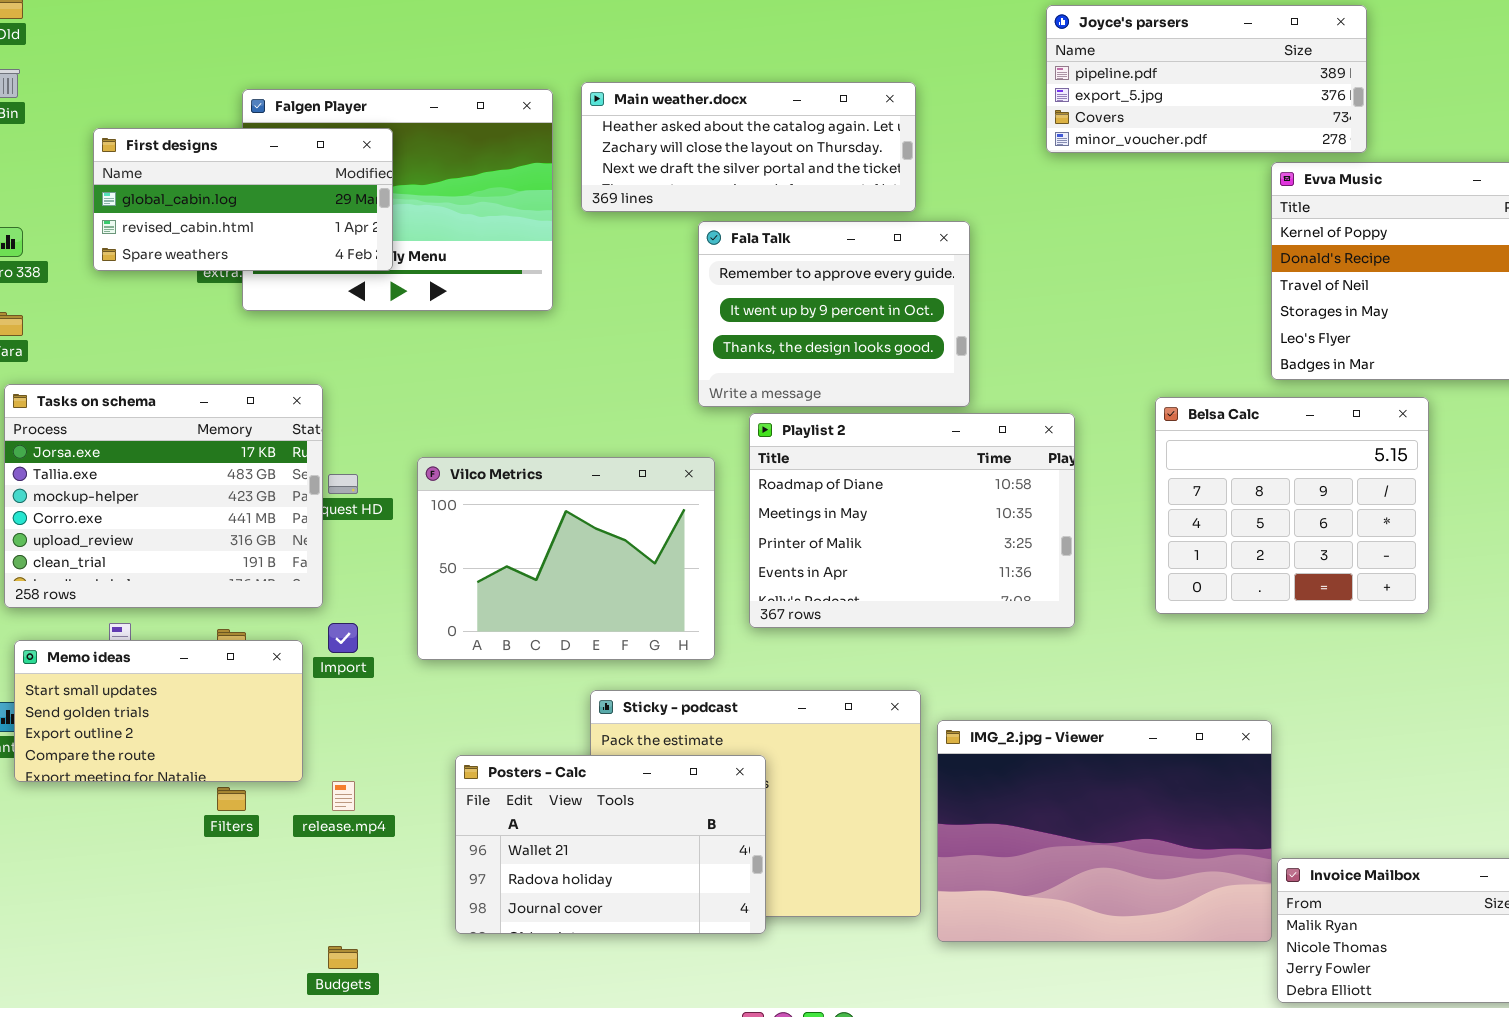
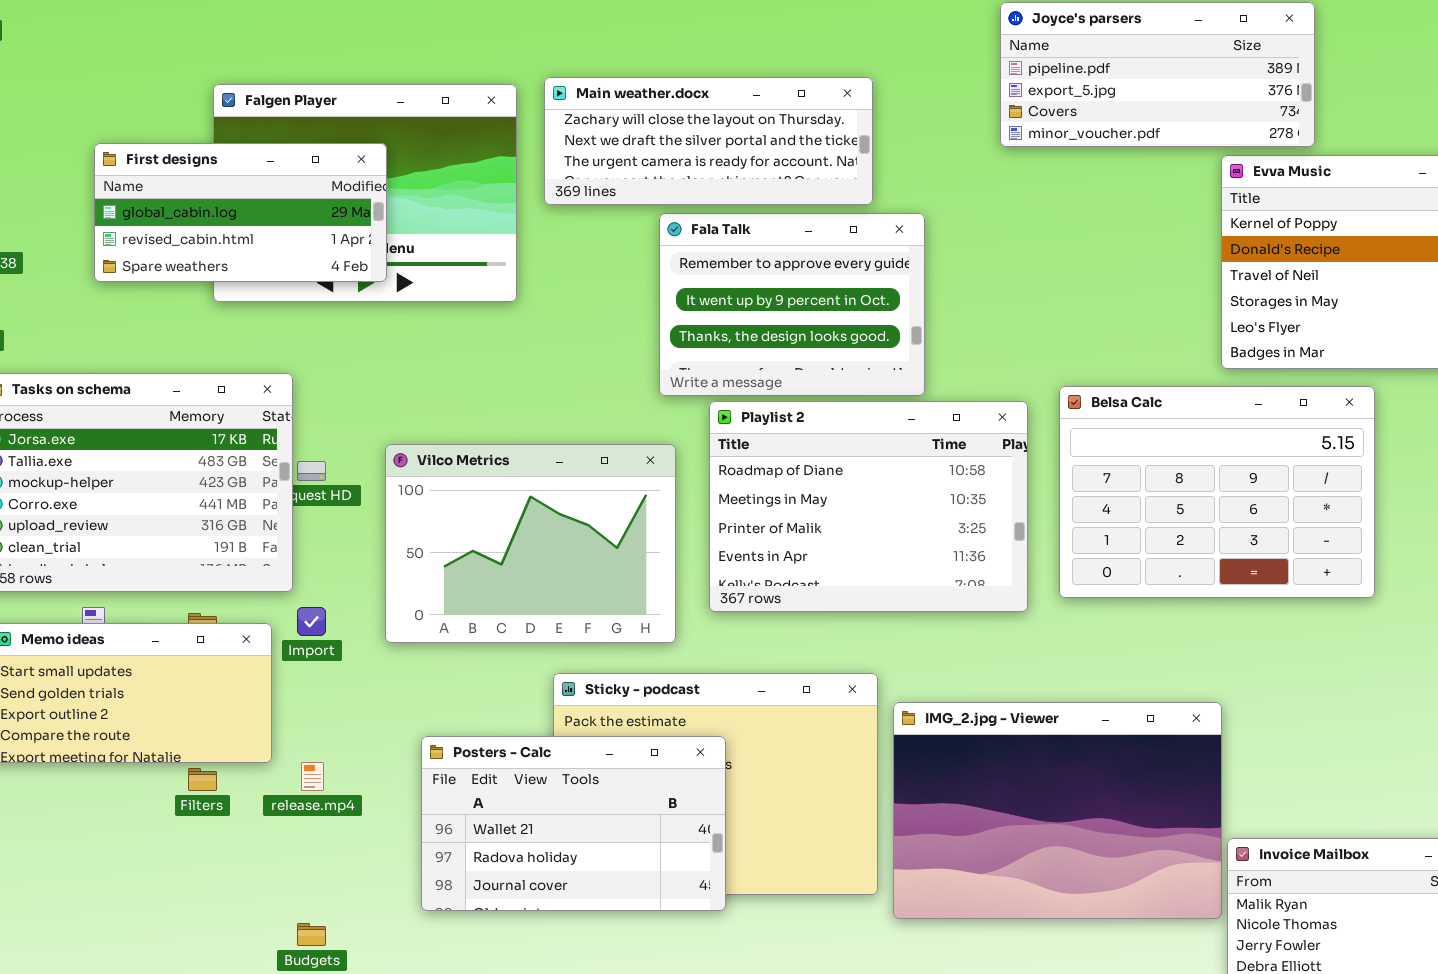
Main weather.docx: [581,82,916,212] -> [544,77,873,205], scrolled down 1 row
First designs: [93,128,393,271] -> [94,143,387,282], moved
Belsa Calc: [1155,397,1429,614] -> [1059,386,1375,598], resized

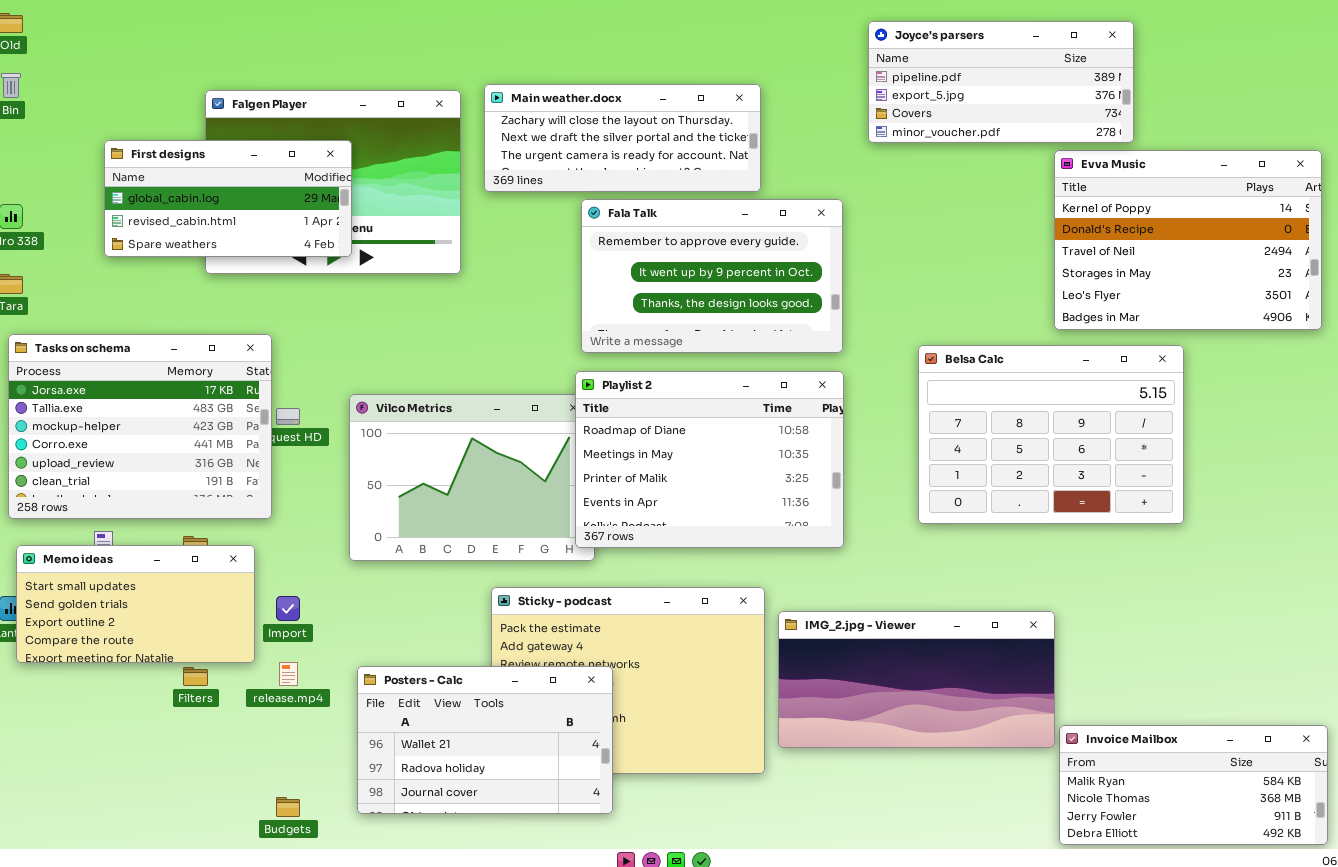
Fala Talk: [659,213,925,396] -> [581,199,843,353], resized
Playlist 2: [709,401,1028,612] -> [575,371,844,548], moved
Import: [297,607,326,636] -> [276,596,300,621], moved
IMG_2.jpg - Viewer: [893,702,1222,919] -> [778,611,1055,748], resized
Posters - Calc: [421,736,726,911] -> [357,666,613,814], moved

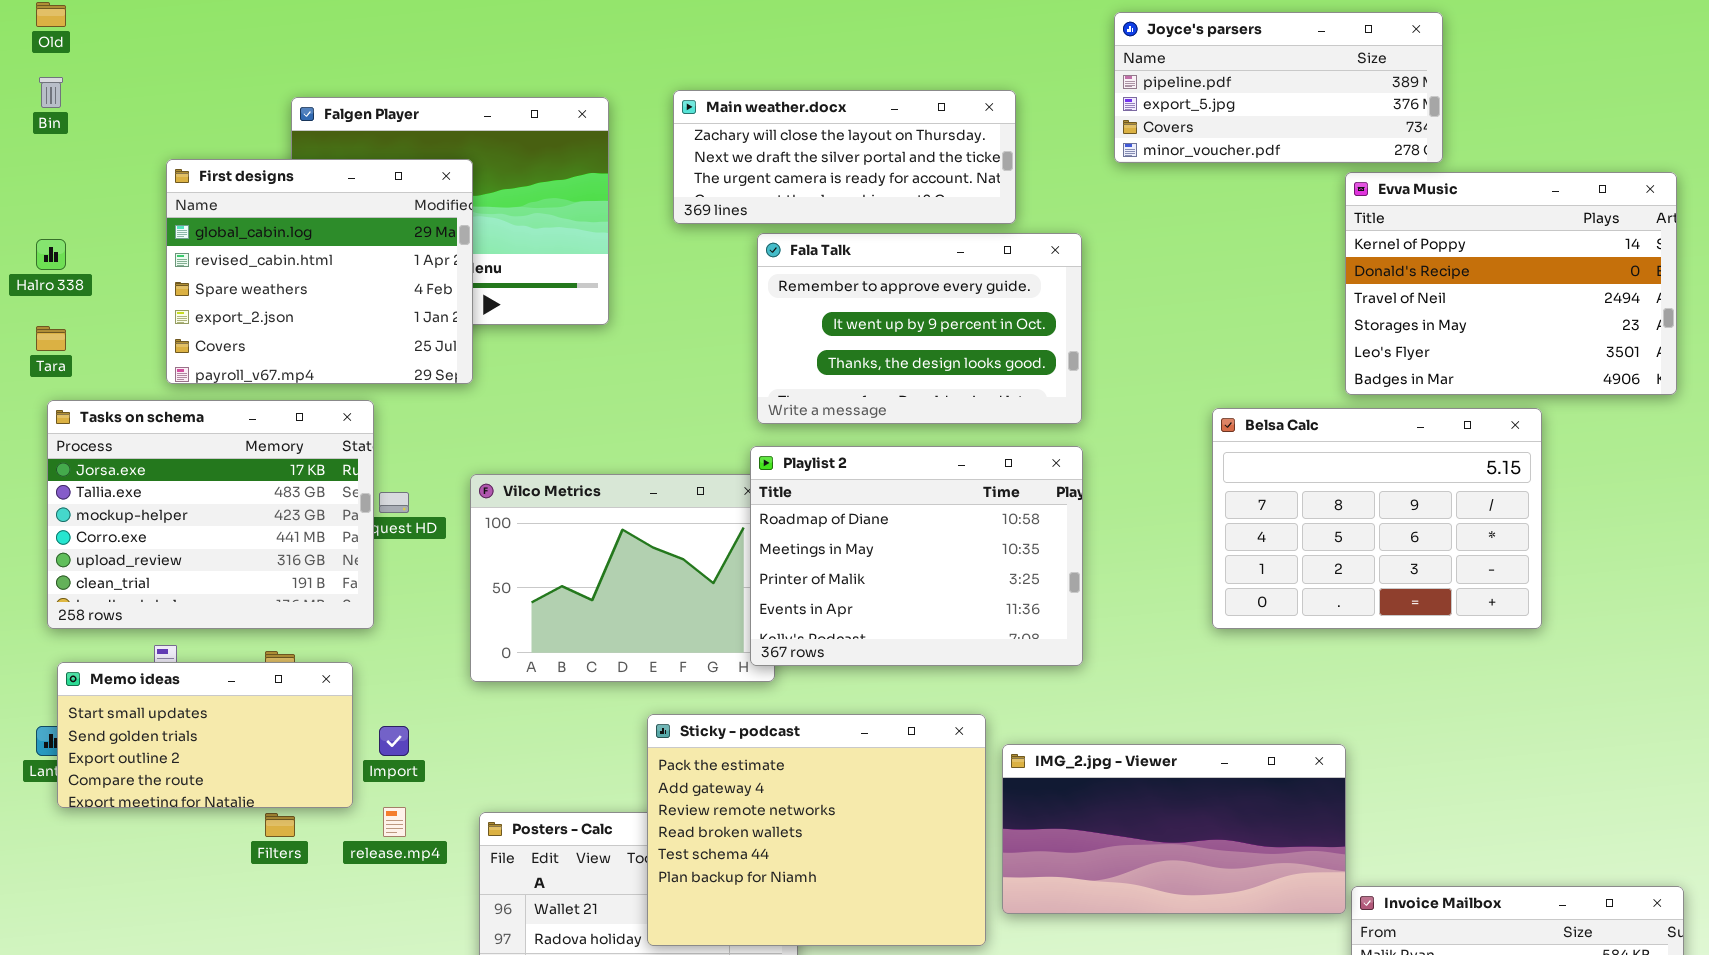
Main weather.docx: [484,84,761,192] -> [673,90,1016,224], moved
First designs: [104,140,352,257] -> [166,159,473,384], resized
Belsa Calc: [918,345,1184,524] -> [1212,408,1542,629], moved
Sticky - podcast: [491,587,765,774] -> [647,714,986,946], raised

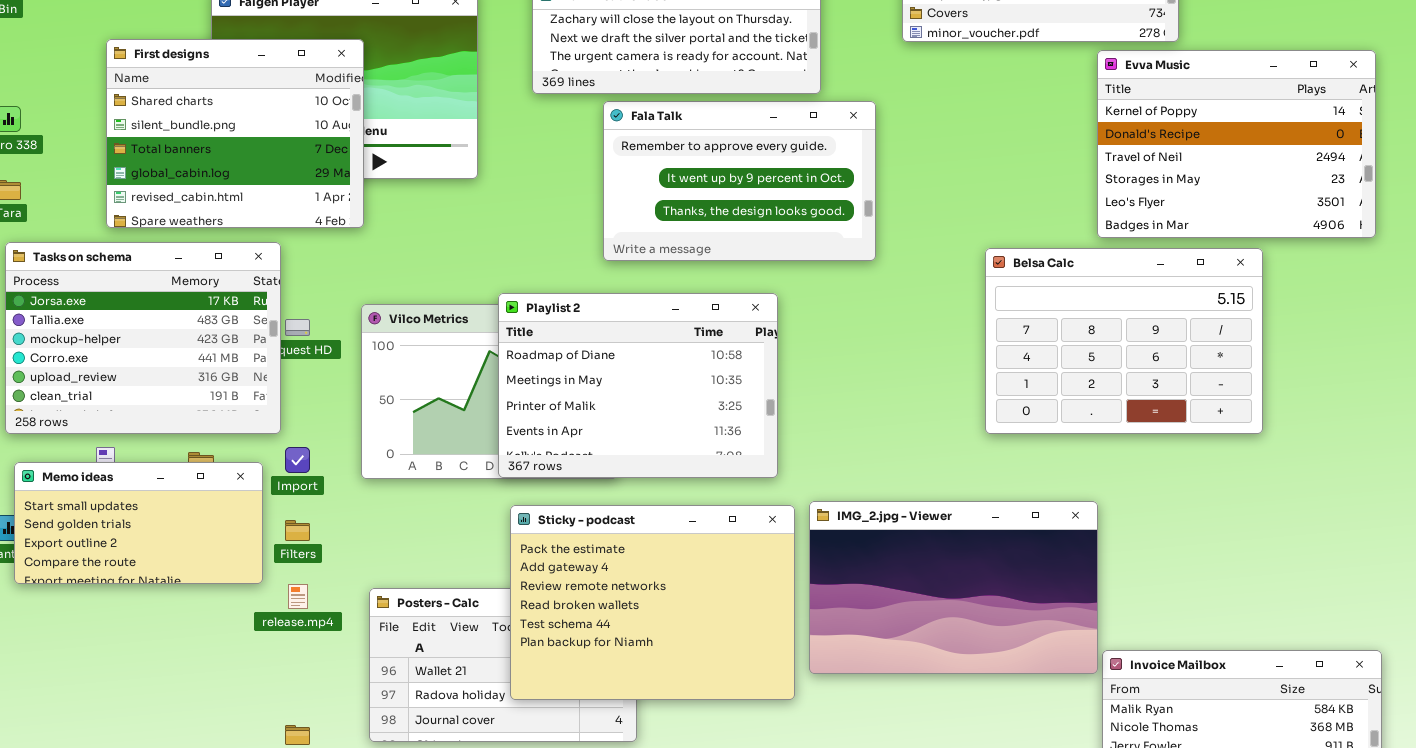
First designs: [166,159,473,384] -> [106,39,364,228], scrolled up 3 rows
Playlist 2: [750,446,1083,666] -> [498,293,778,478], moved
Import: [379,726,409,756] -> [285,447,310,473], moved
IMG_2.jpg - Viewer: [1002,744,1346,914] -> [809,501,1098,674], resized
Filters: [265,813,295,837] -> [285,520,310,541], moved

